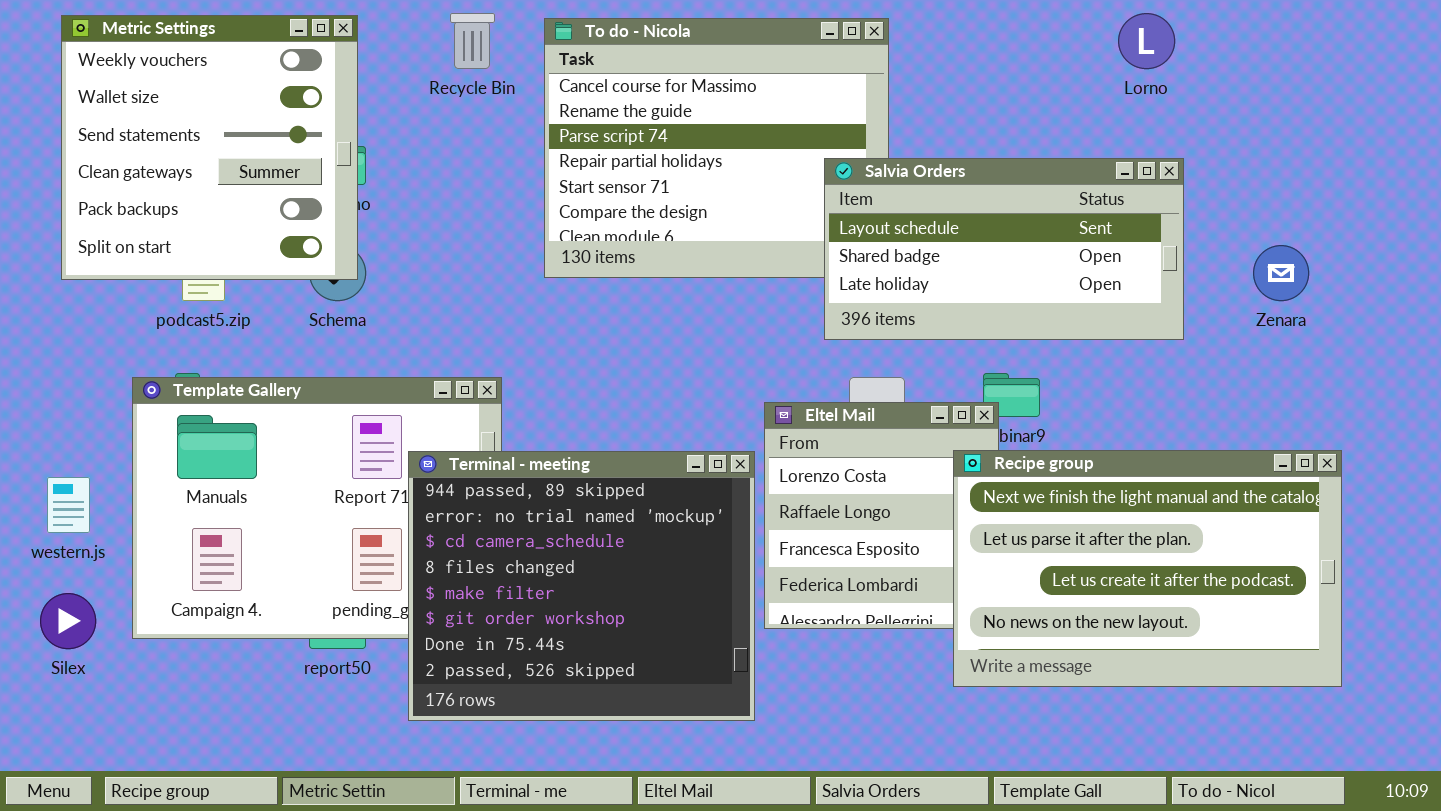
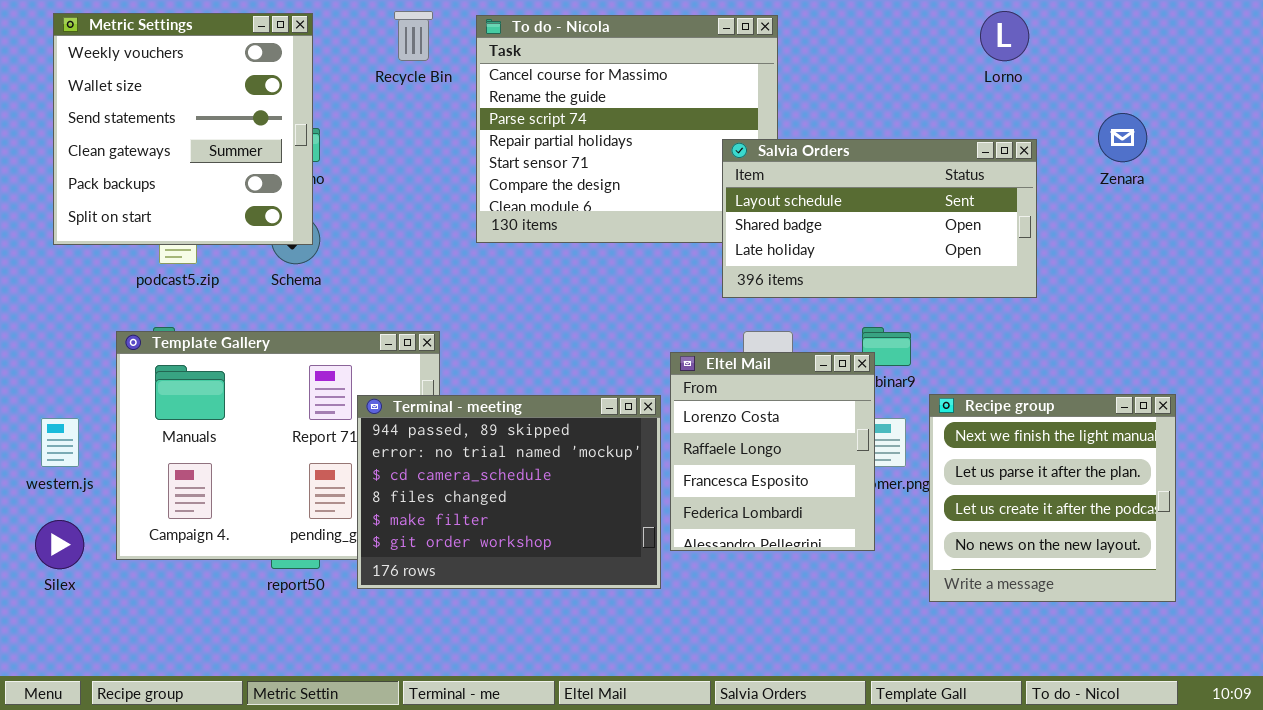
Zenara: [1253,245,1309,301] -> [1098,113,1147,162], moved
Recipe group: [953,450,1342,687] -> [929,394,1176,602], resized
Terminal - meeting: [408,451,755,721] -> [357,395,661,589], resized

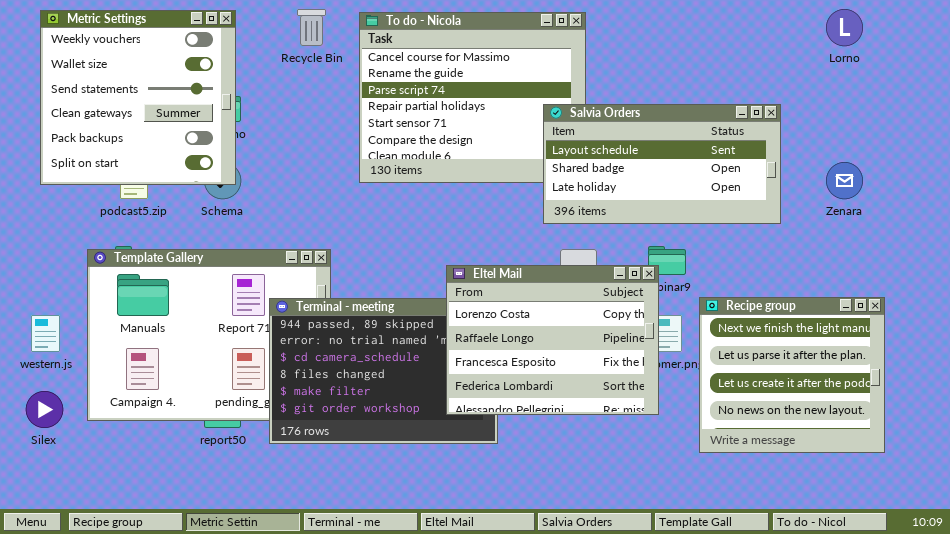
Lorno: [980,11,1029,61] -> [826,9,863,46], moved
Zenara: [1098,113,1147,162] -> [826,162,863,199], moved
Eltel Mail: [670,352,875,551] -> [446,265,659,415], resized

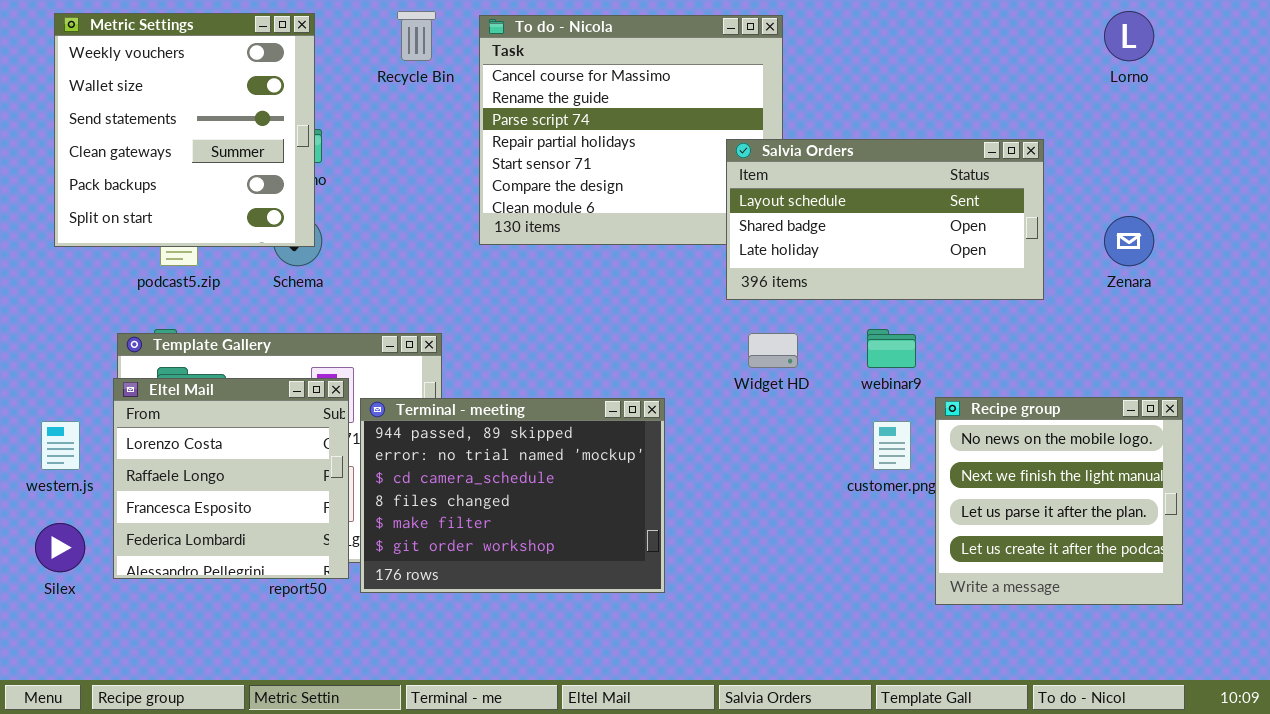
Eltel Mail: [446,265,659,415] -> [113,378,349,579], moved, resized
Recipe group: [699,297,885,453] -> [935,397,1183,605], scrolled up 1 row

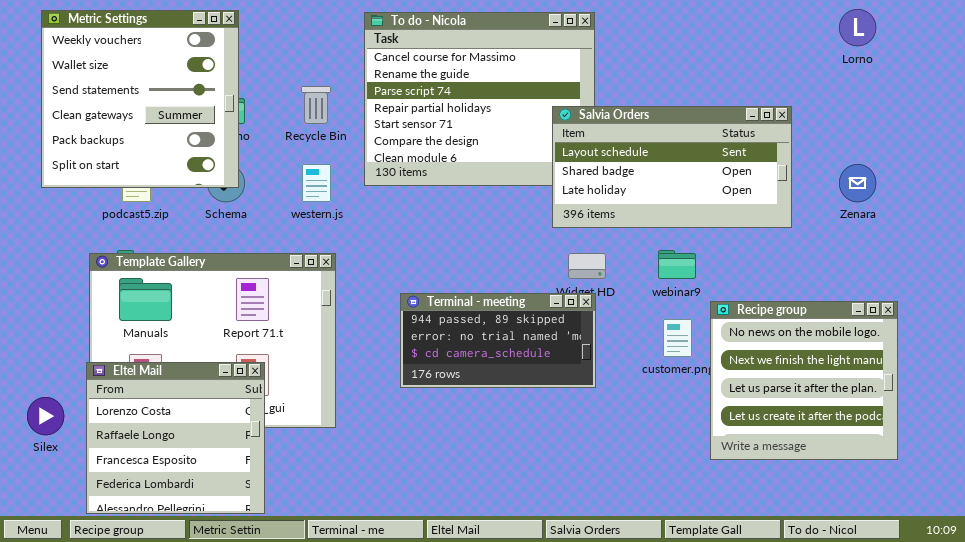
Recycle Bin: [397,11,436,61] -> [301,86,331,124], moved
Eltel Mail: [113,378,349,579] -> [86,362,265,514], moved
Terminal - meeting: [360,398,665,593] -> [400,293,596,388], moved, resized
western.js: [41,421,80,470] -> [302,164,331,202], moved

